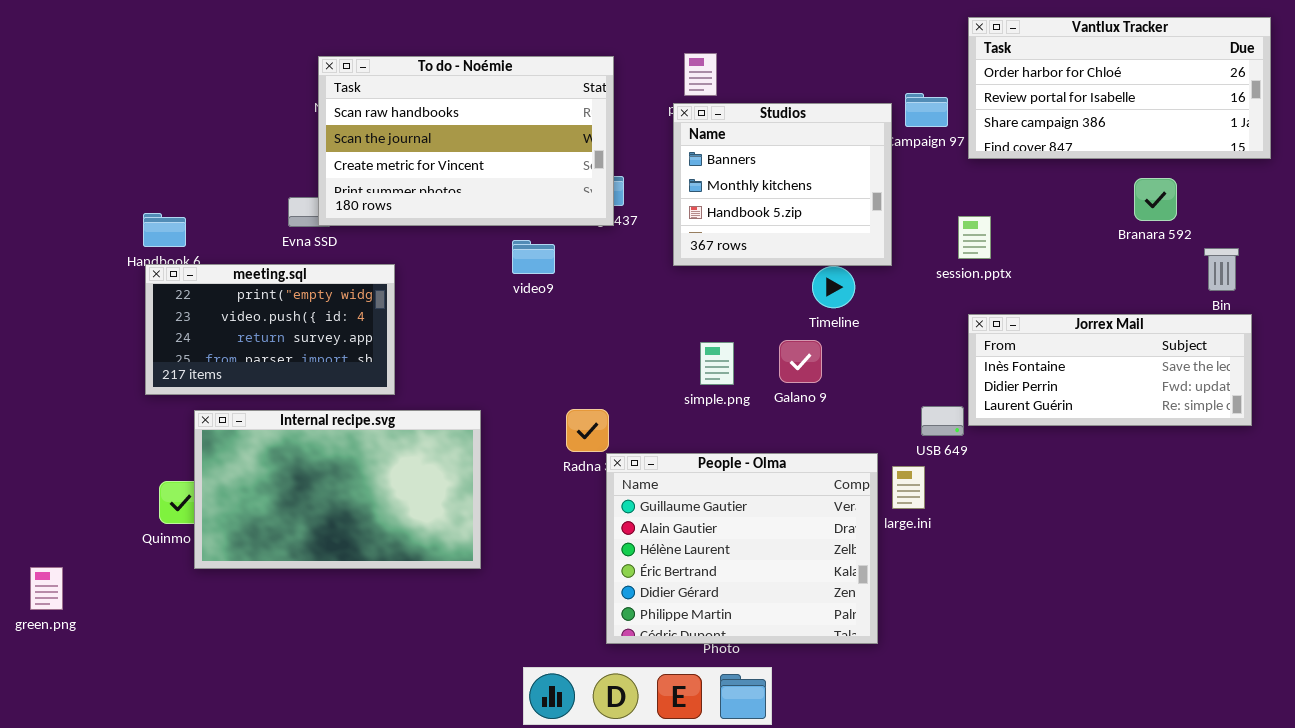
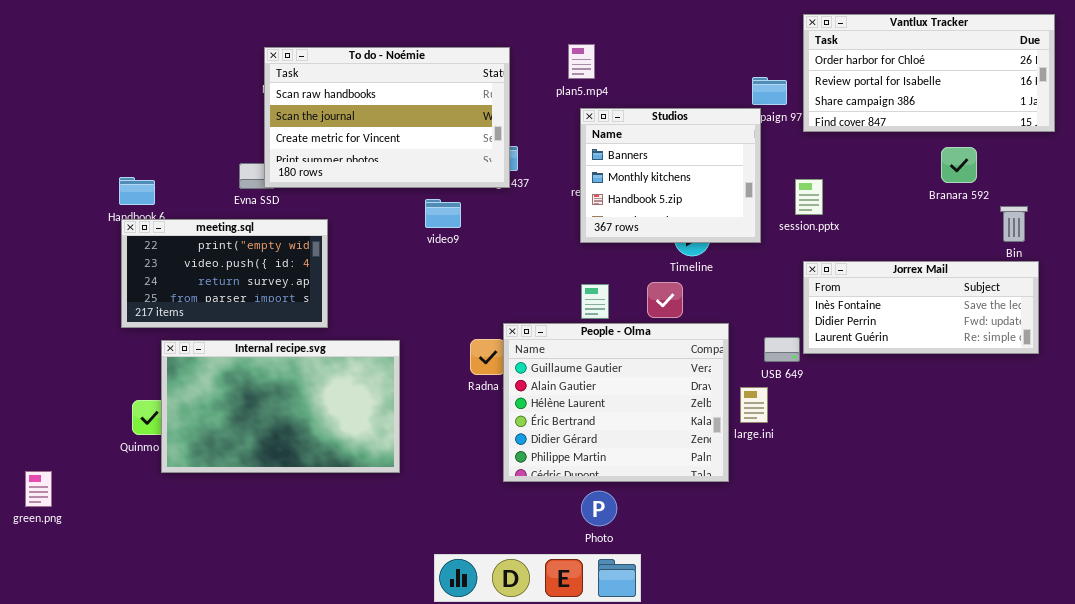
Studios: [673,103,892,266] -> [580,108,761,243], moved
People - Olma: [606,453,878,644] -> [503,323,729,482], moved

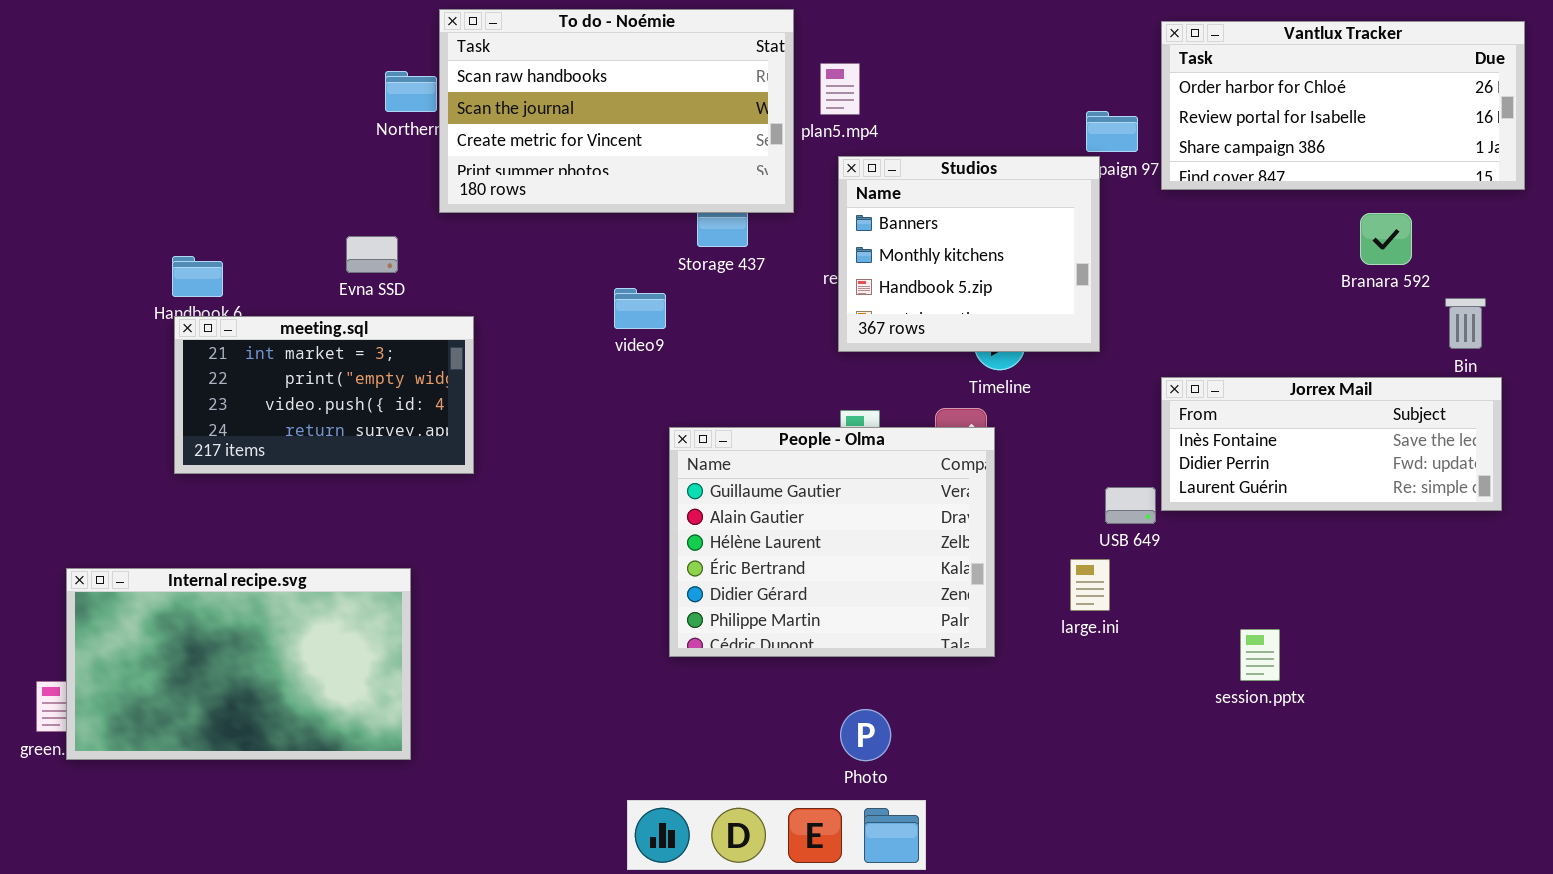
To do - Noémie: [264,47,510,188] -> [439,9,794,213], moved
session.pptx: [795,179,823,215] -> [1240,629,1280,681], moved
meeting.sql: [121,219,328,328] -> [174,316,474,474], scrolled up 1 row
People - Olma: [503,323,729,482] -> [669,427,995,657], moved
Internal recipe.svg: [161,340,400,473] -> [66,568,411,760], moved

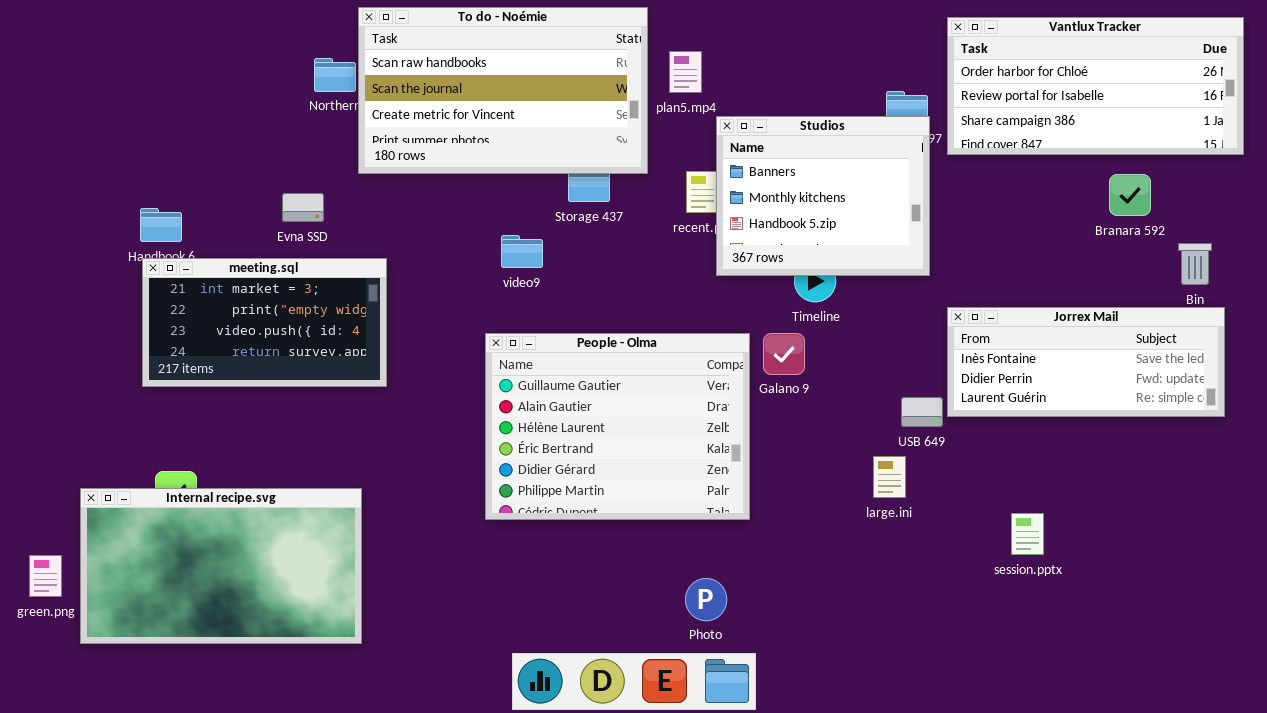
Studios: [838,156,1100,352] -> [716,116,930,276], moved
People - Olma: [669,427,995,657] -> [485,333,750,520], moved
Internal recipe.svg: [66,568,411,760] -> [80,488,362,644], moved

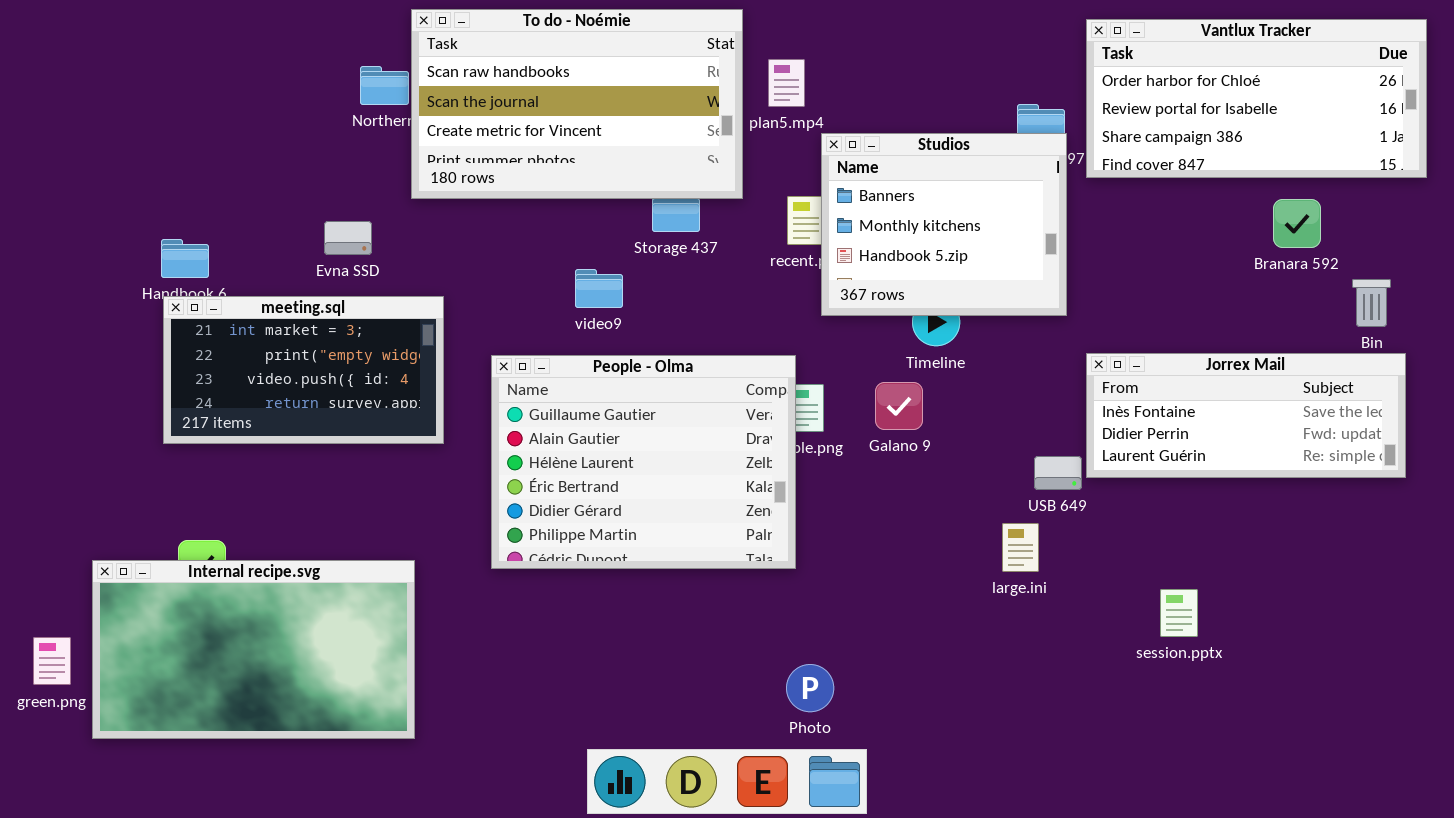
People - Olma: [485,333,750,520] -> [491,355,796,569], moved

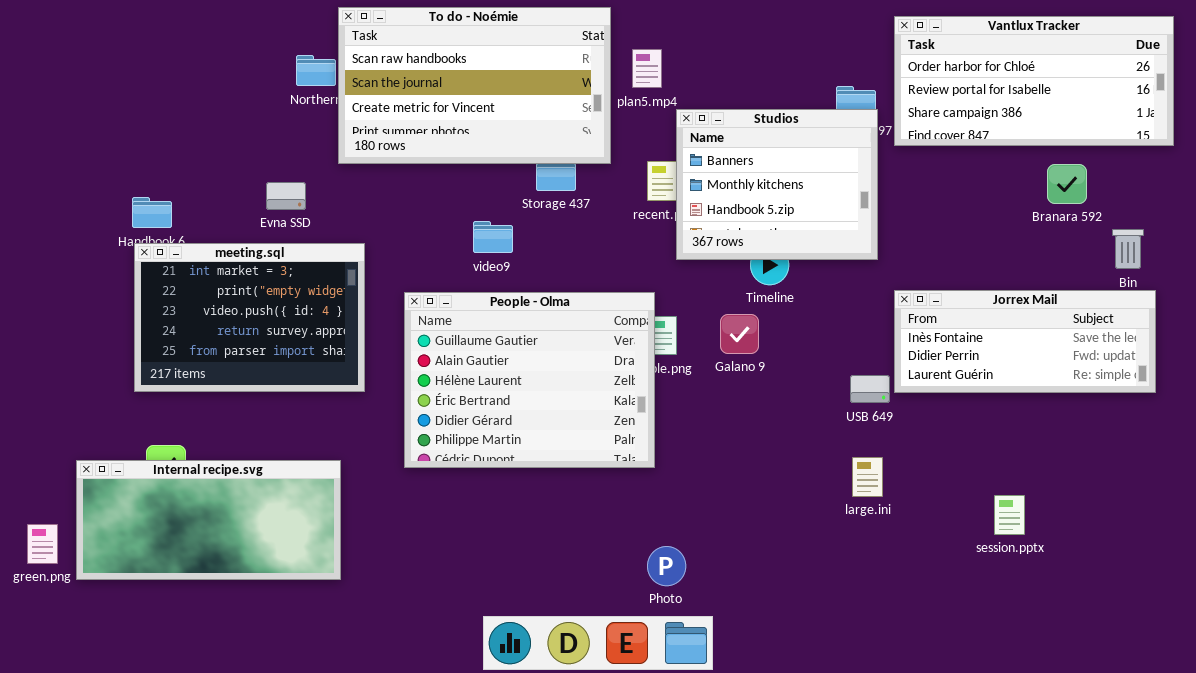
meeting.sql: [163,296,444,444] -> [134,243,365,392], resized
large.ini: [1002,523,1039,572] -> [852,457,883,497], moved
Internal recipe.svg: [92,560,415,739] -> [76,460,341,580], resized
session.pptx: [1160,589,1198,637] -> [994,495,1025,535], moved

